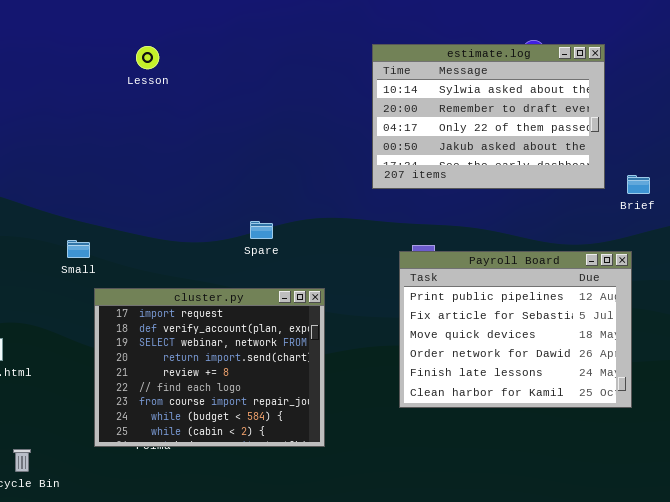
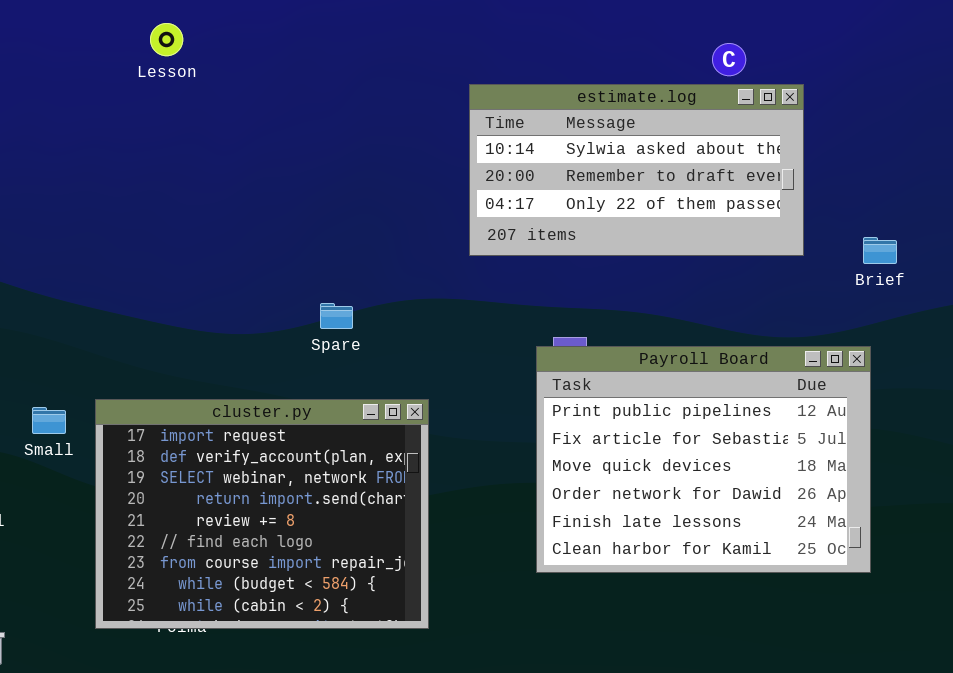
estimate.log: [372,44,605,189] -> [469,84,804,256], moved, resized
Lesson: [136,46,159,69] -> [150,23,183,56], moved
Small: [67,240,90,258] -> [32,407,66,434], moved

